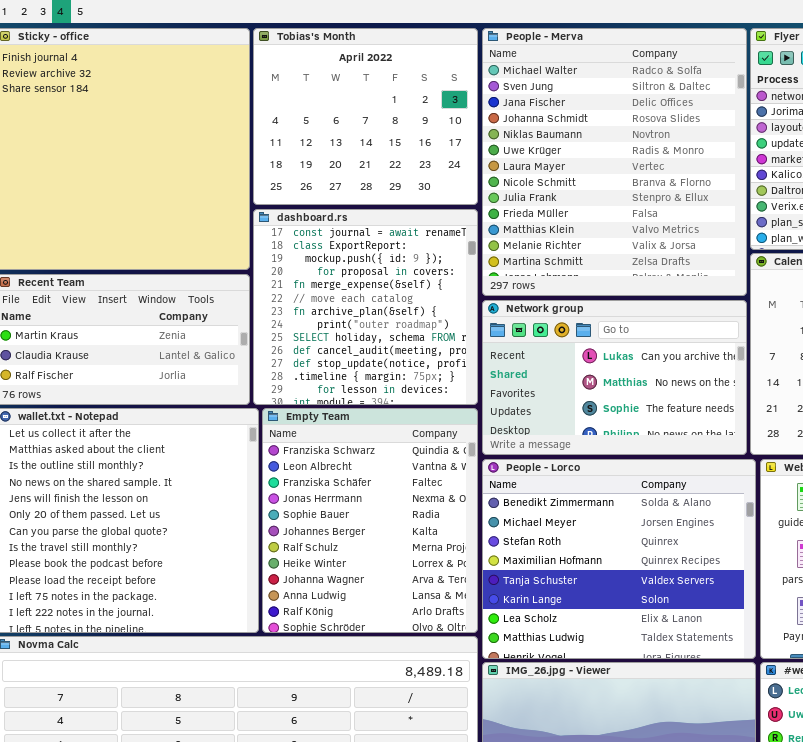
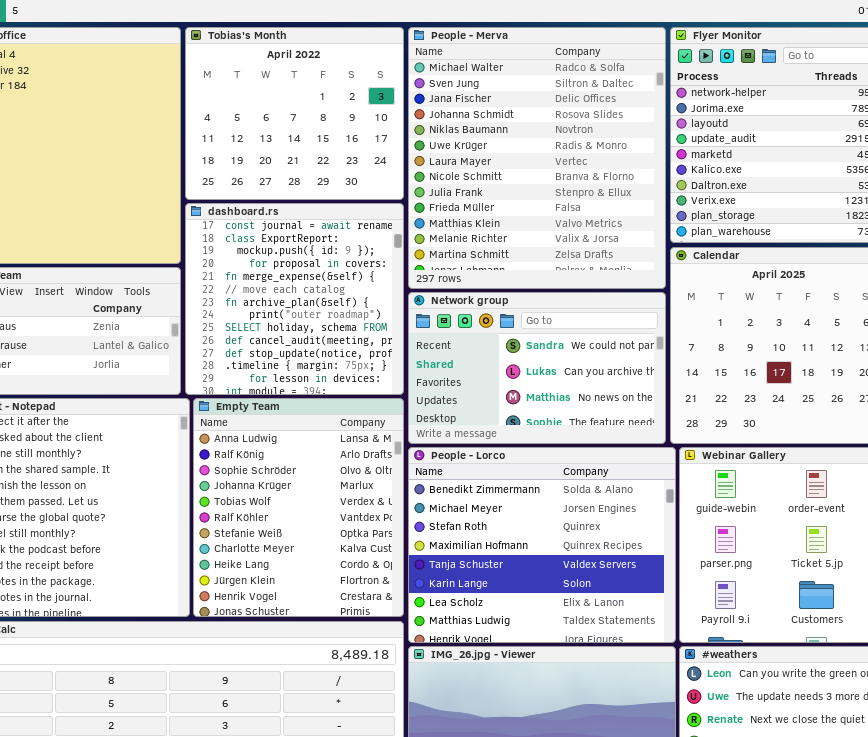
Network group: [482,300,747,455] -> [408,292,666,444], scrolled up 1 row
Empty Team: [262,408,478,633] -> [193,398,404,617], scrolled down 9 rows

